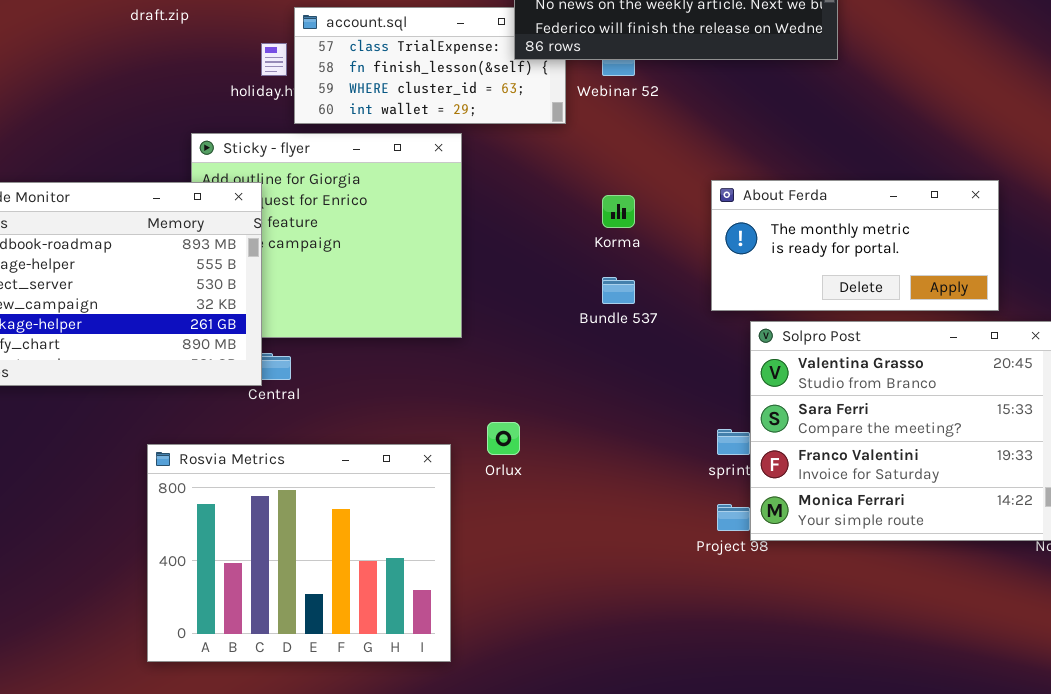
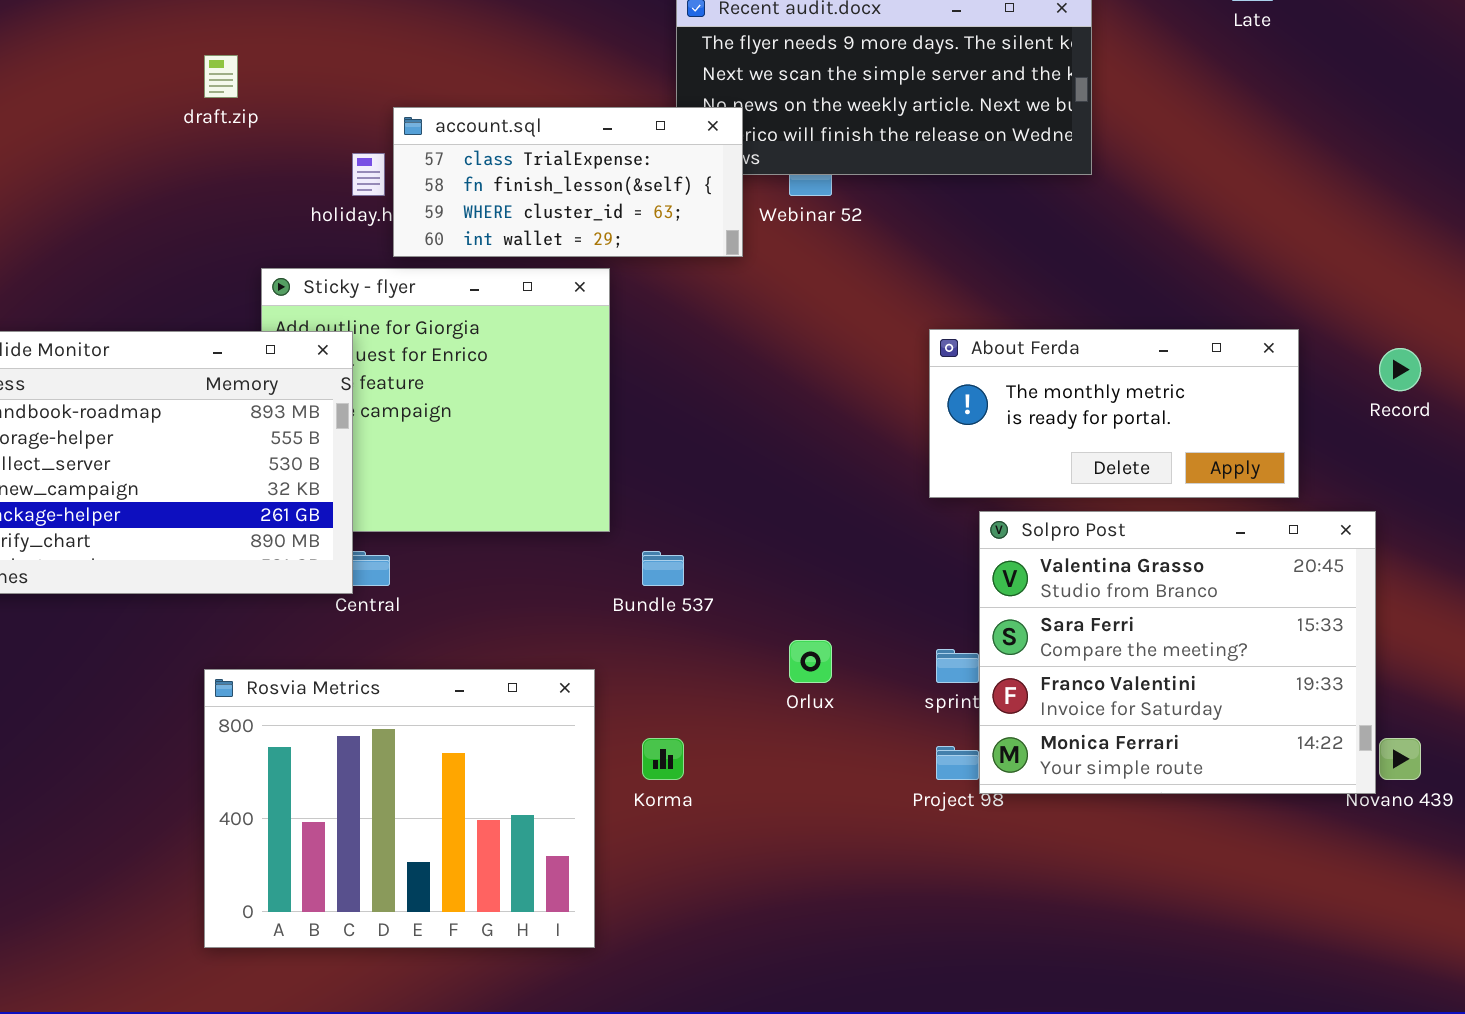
account.sql: [294,7,566,124] -> [393,107,743,257], raised
Korma: [602,195,635,228] -> [642,738,684,780], moved
Bundle 537: [602,277,635,304] -> [642,551,684,586], moved
Orlux: [487,422,520,455] -> [789,640,832,683], moved

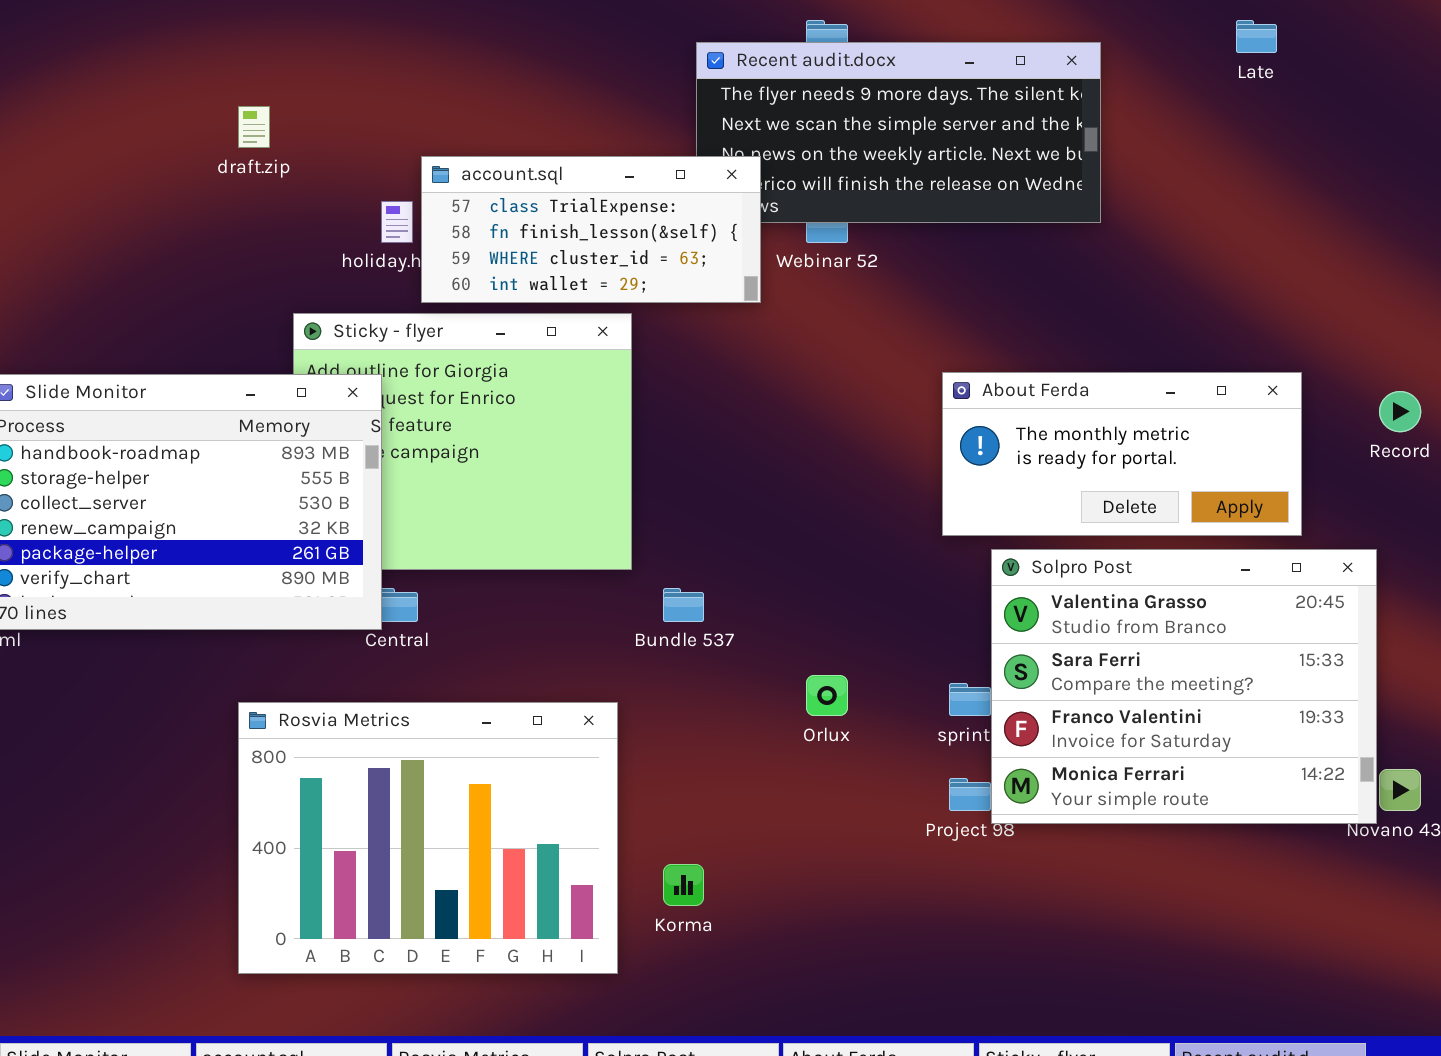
Korma: [642,738,684,780] -> [663,864,704,906], moved

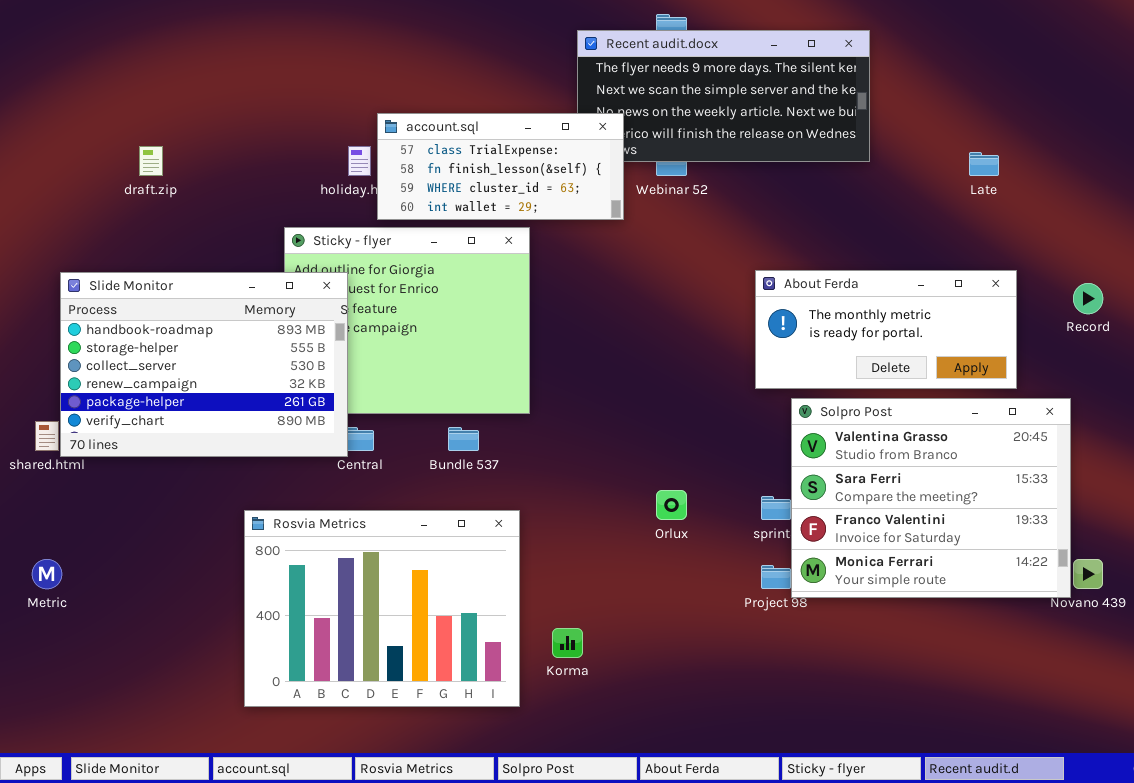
Late: [1236,20,1277,53] -> [969,152,999,176], moved
draft.zip: [238,106,270,148] -> [139,146,163,176], moved
Bundle 537: [663,588,704,622] -> [448,427,479,451], moved

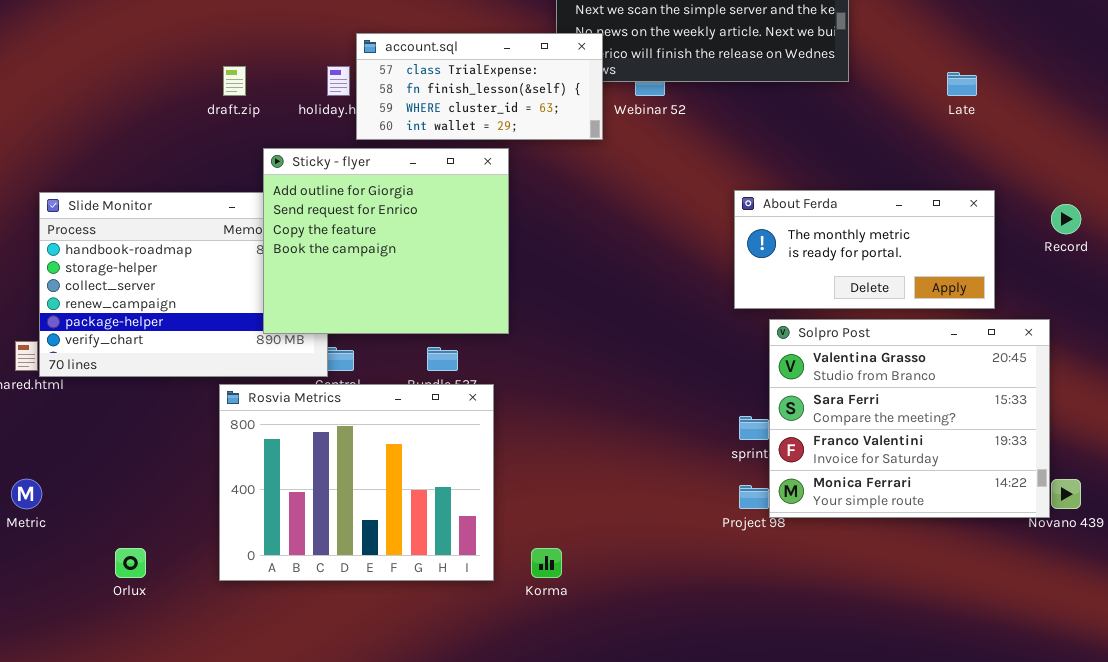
draft.zip: [139,146,163,176] -> [223,66,246,96], moved
Sticky - flyer: [284,227,530,414] -> [263,148,509,334], raised
Orlux: [656,490,687,520] -> [115,548,146,578], moved
Rosvia Metrics: [244,510,520,707] -> [219,384,494,581], moved

